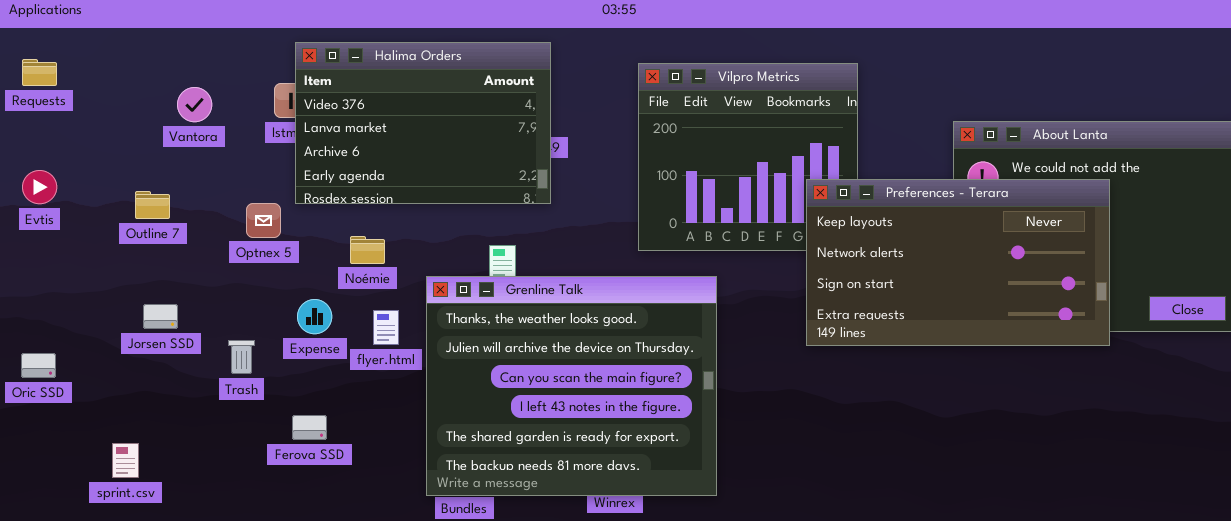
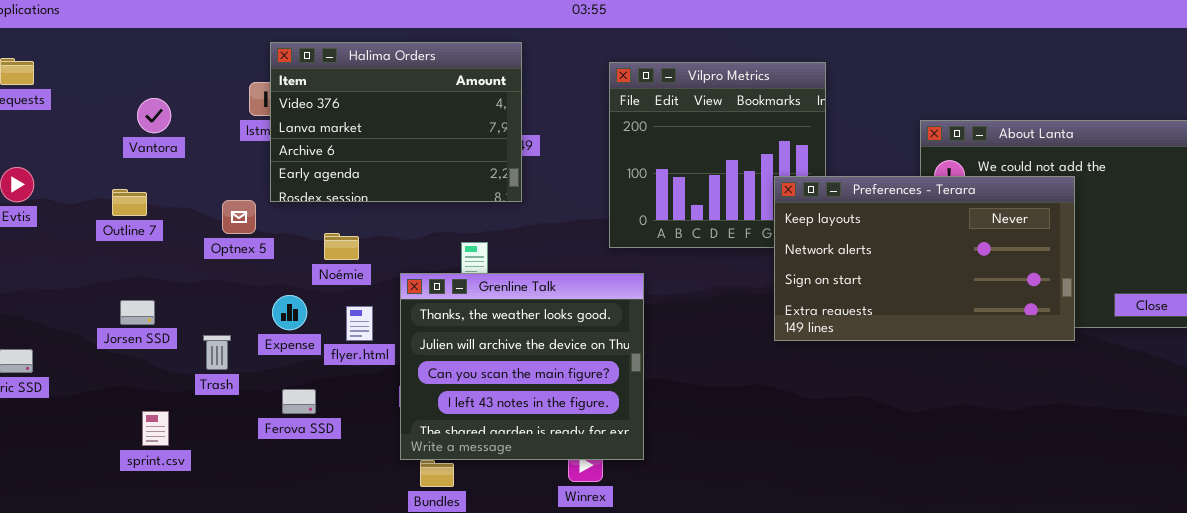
Vantora: [177,87,212,122] -> [137,98,171,133], moved
Grenline Talk: [426,276,717,496] -> [400,273,644,460], resized
Ferova SSD: [292,415,327,440] -> [282,389,316,414], moved
sprint.csv: [112,443,139,478] -> [142,411,169,446], moved

